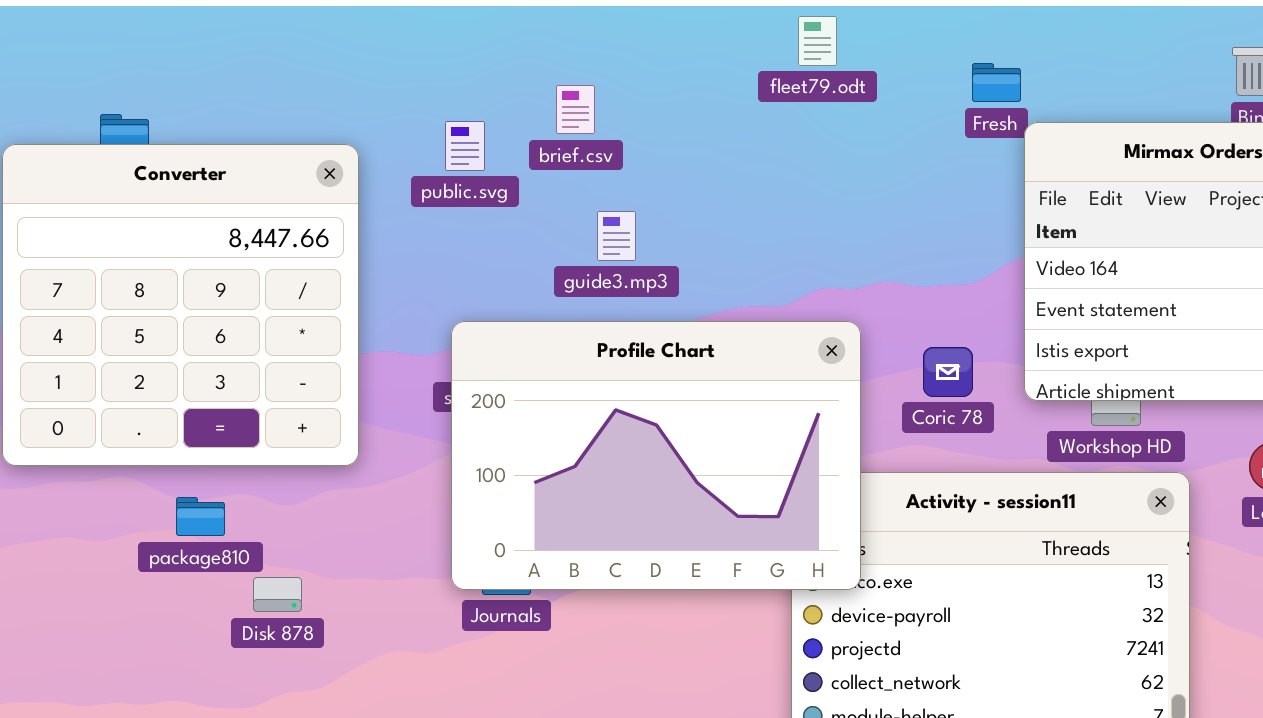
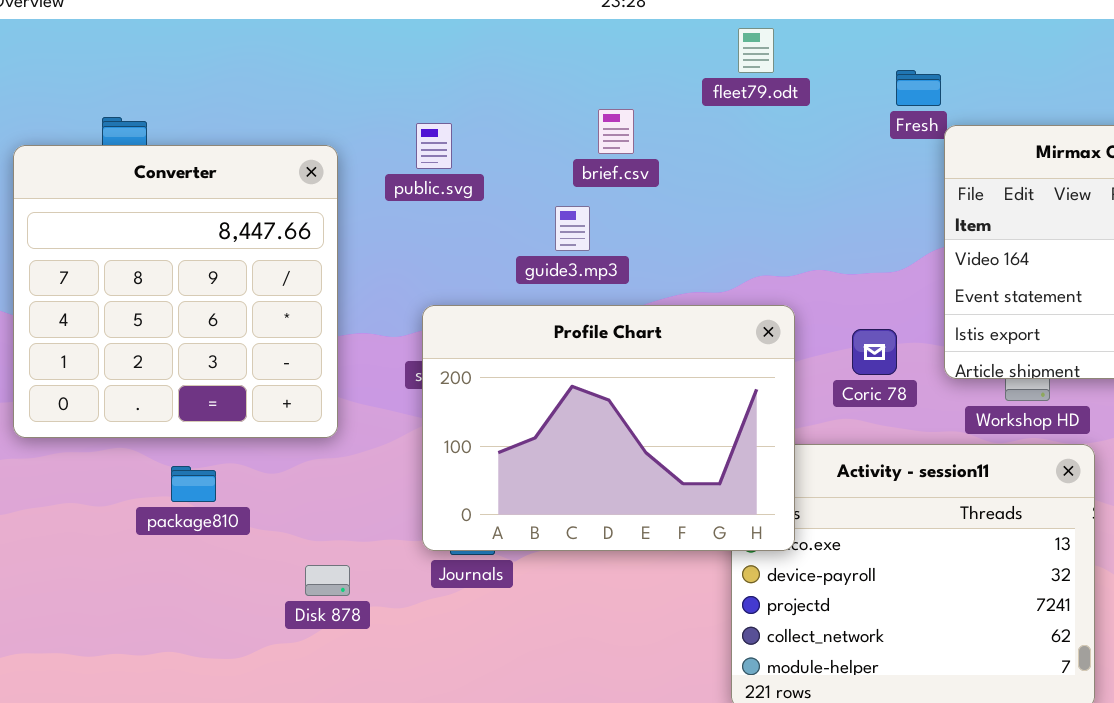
brief.csv: [556,85,595,134] -> [598,109,634,154], moved
Disk 878: [253,577,302,612] -> [305,565,350,596], moved

